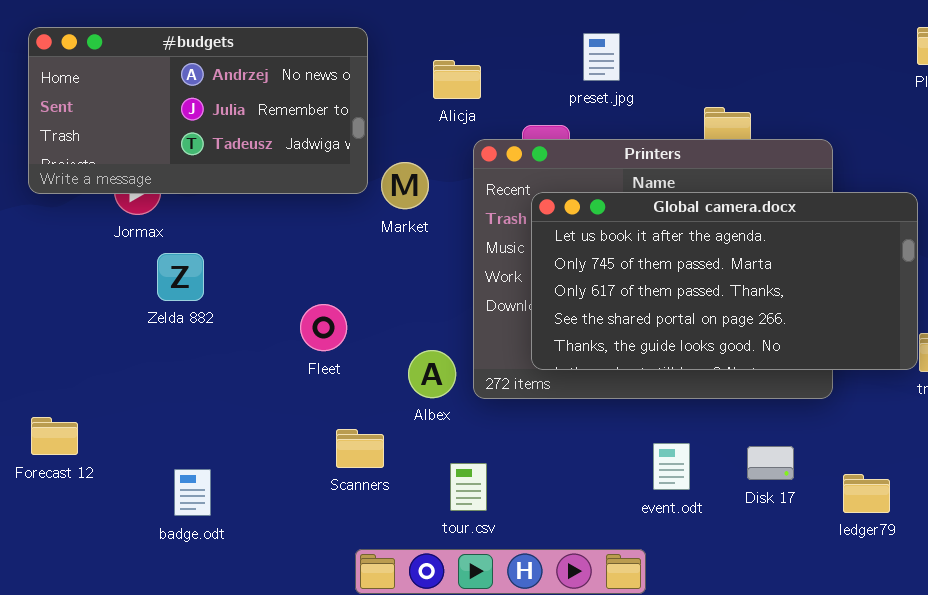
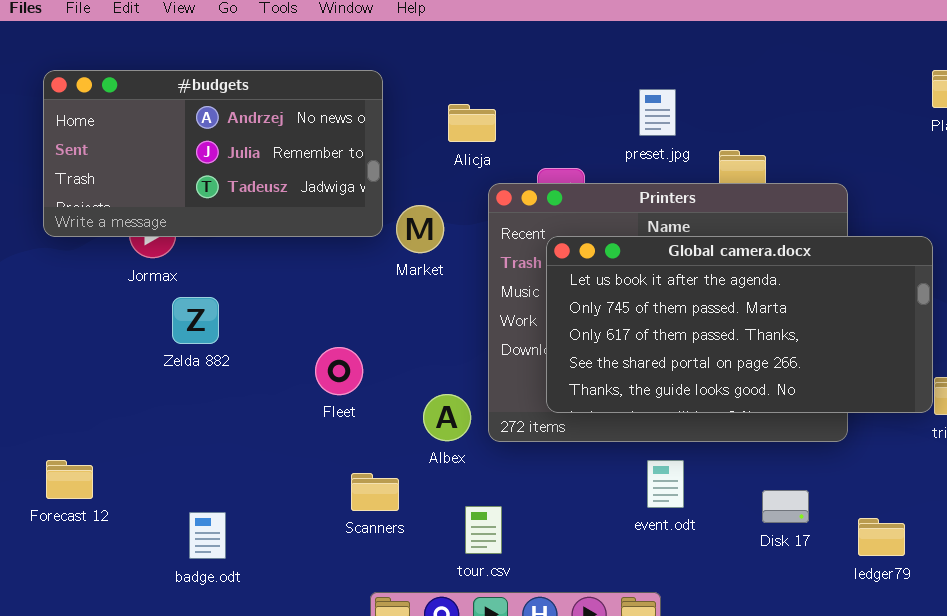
preset.jpg: [583,33,620,81] -> [639,89,676,136], moved
event.odt: [653,443,690,490] -> [647,460,684,508], moved

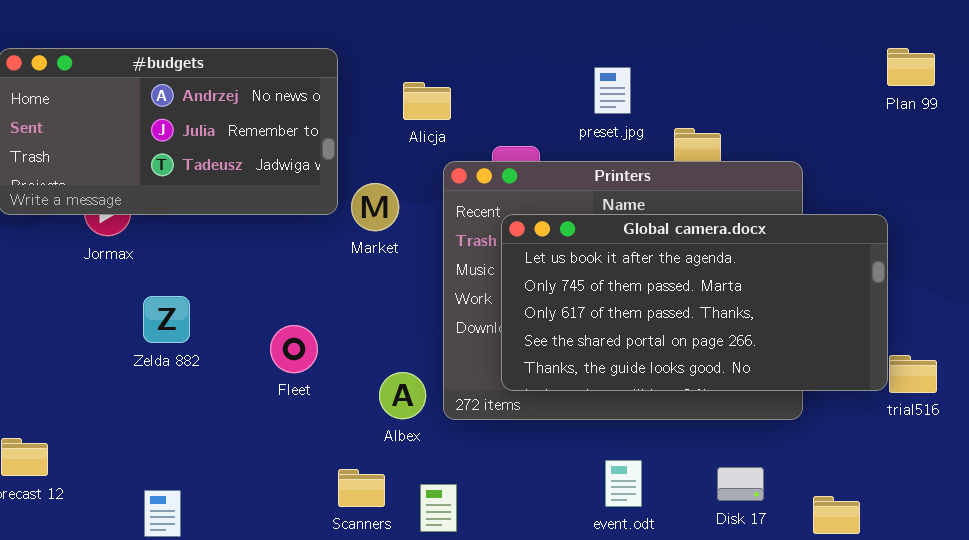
Zelda 882: [172,297,219,344] -> [143,296,190,343], moved
event.odt: [647,460,684,508] -> [605,460,642,507], moved
Scanners: [351,473,399,511] -> [338,469,385,507], moved

